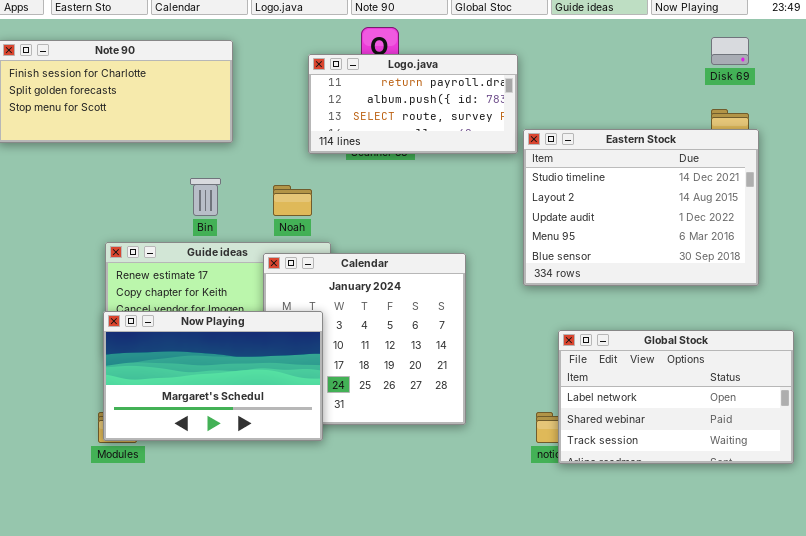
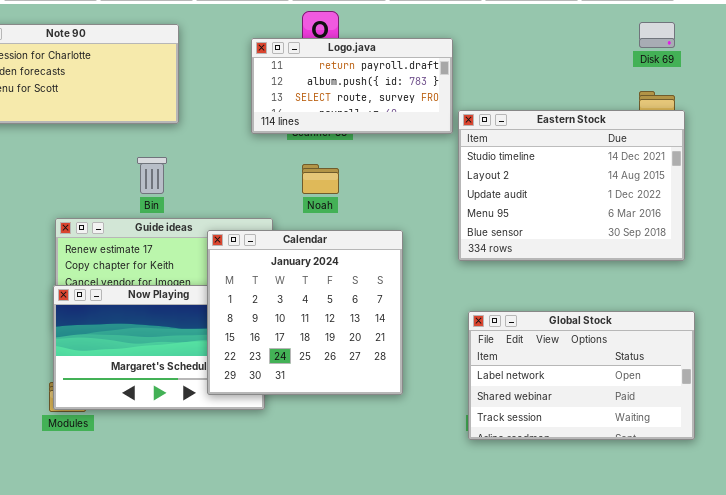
Noah: [273,185,312,216] -> [302,164,339,194], moved
Calendar: [263,253,466,425] -> [207,230,403,395], raised
Global Stock: [558,330,794,464] -> [468,311,695,440], moved

